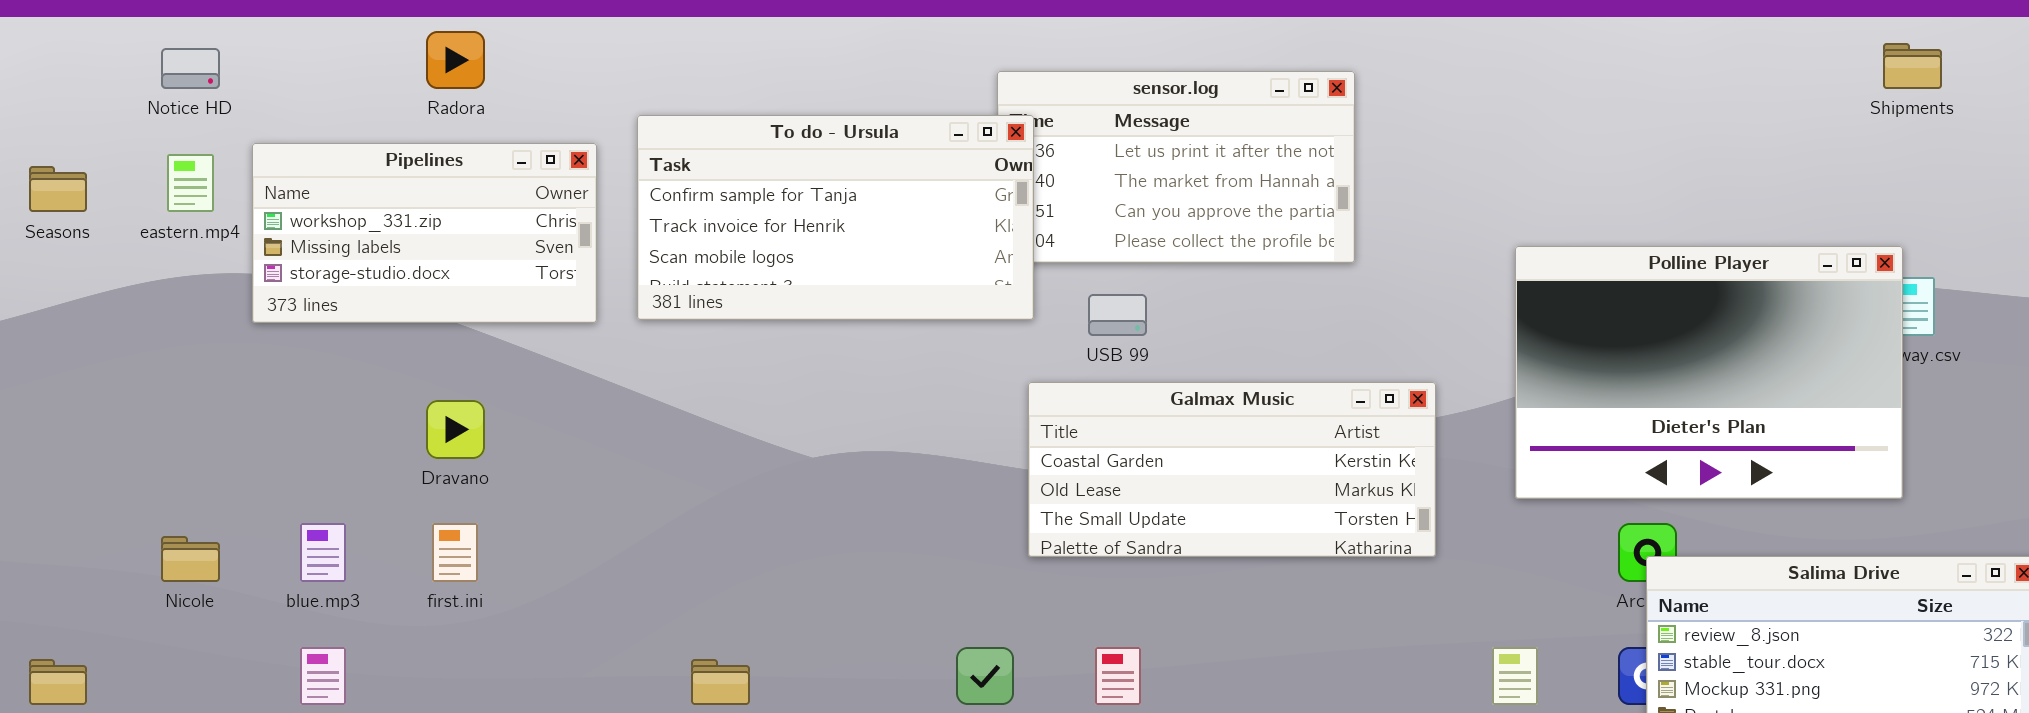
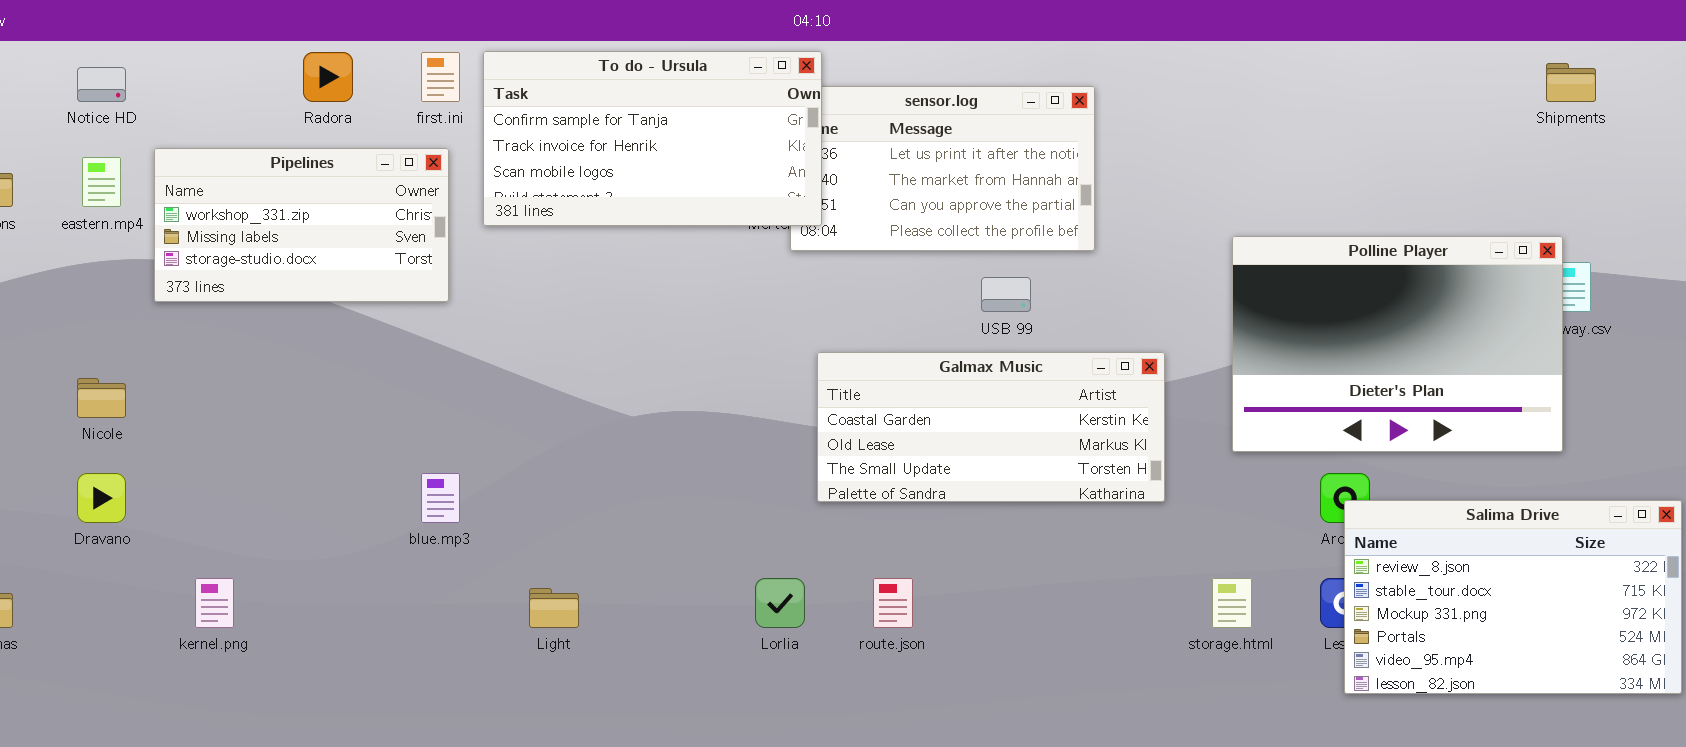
To do - Ursula: [637,115,1034,320] -> [483,51,822,226], moved
USB 99: [1088,294,1147,336] -> [981,277,1031,312], moved
Dravano: [426,400,485,459] -> [77,473,126,523], moved
blue.mp3: [300,523,346,582] -> [421,473,460,523], moved
first.ini: [432,523,478,582] -> [421,52,460,102], moved
Nicole: [161,536,220,582] -> [77,378,126,418], moved

